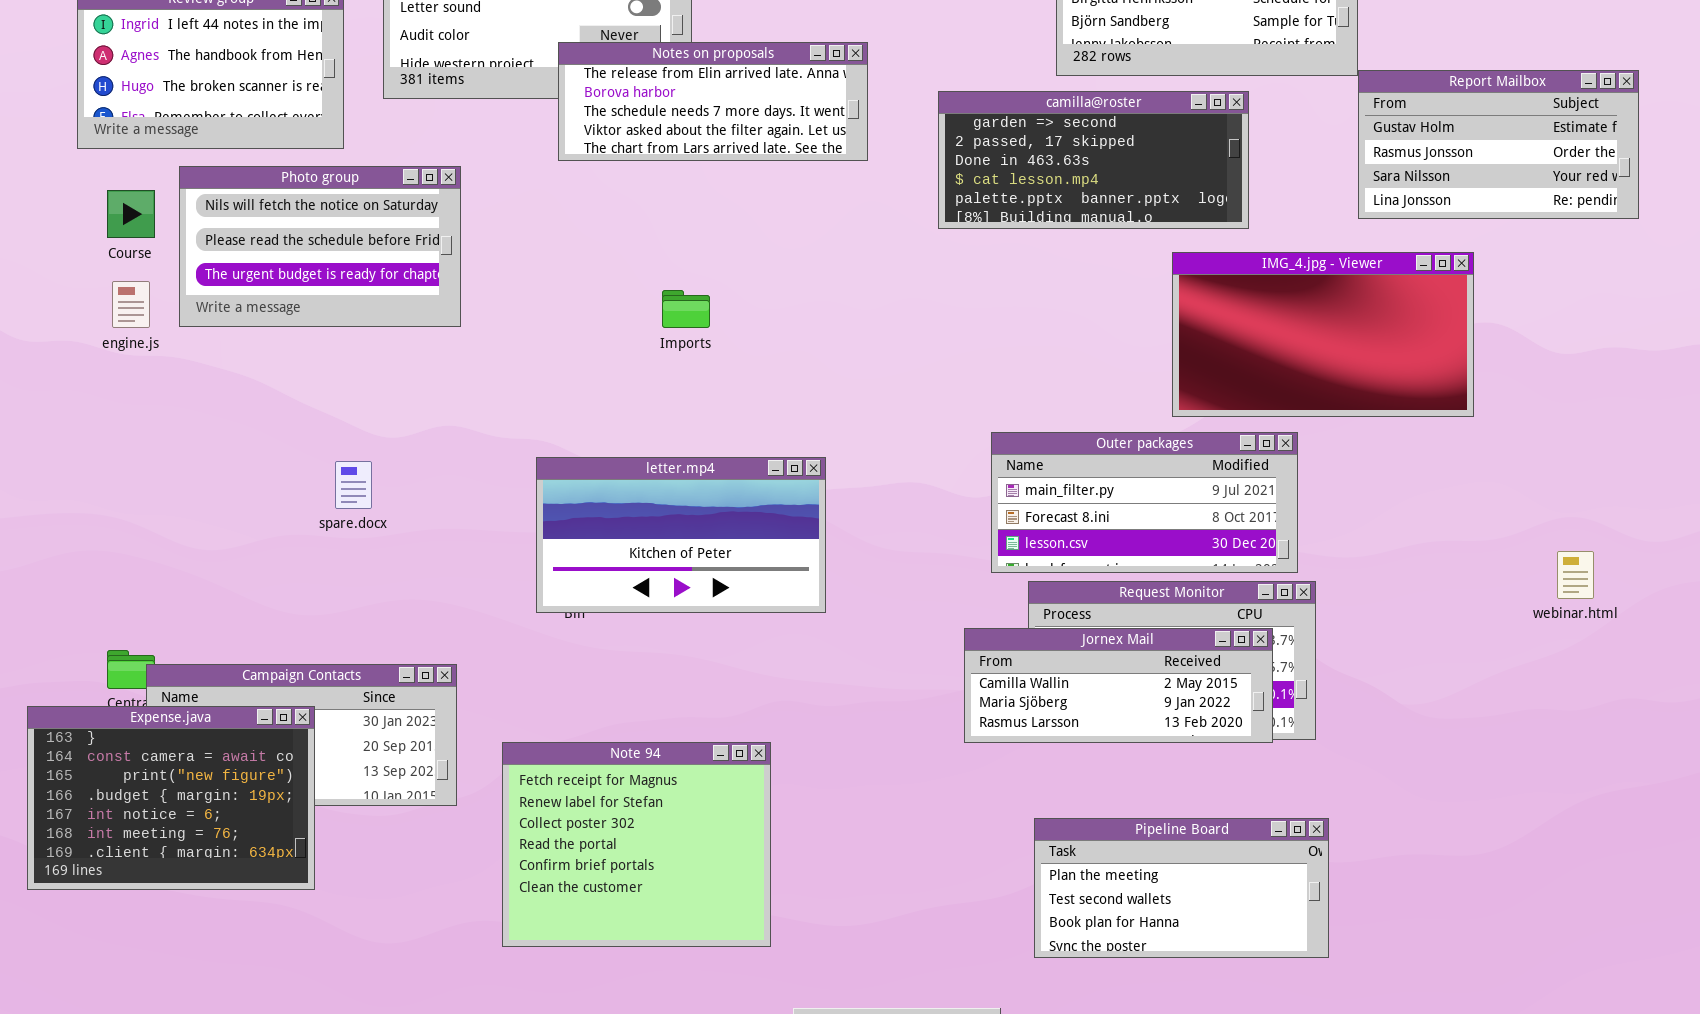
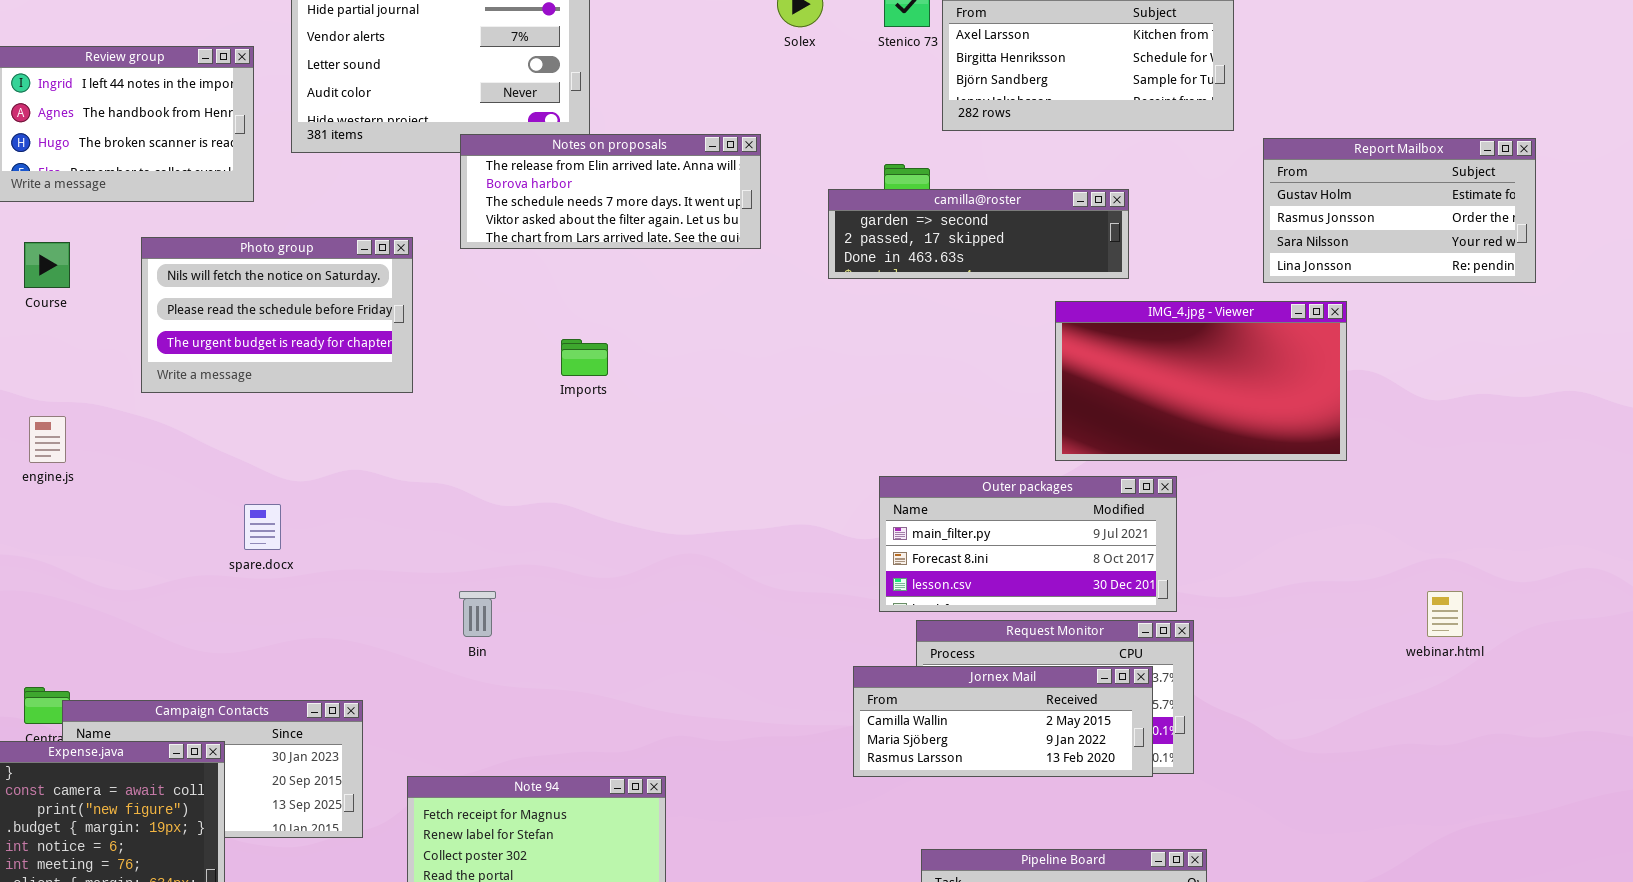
Notes on proposals: [558,42,868,161] -> [460,134,761,249], moved
Report Mailbox: [1358,70,1639,219] -> [1263,138,1536,283], moved
camilla@roster: [938,91,1249,229] -> [828,189,1129,279], resized
Photo group: [179,166,461,327] -> [141,237,413,393], moved
engine.js: [112,281,150,328] -> [29,416,66,463], moved
letter.mp4: [536,457,826,613] -> none, closed

